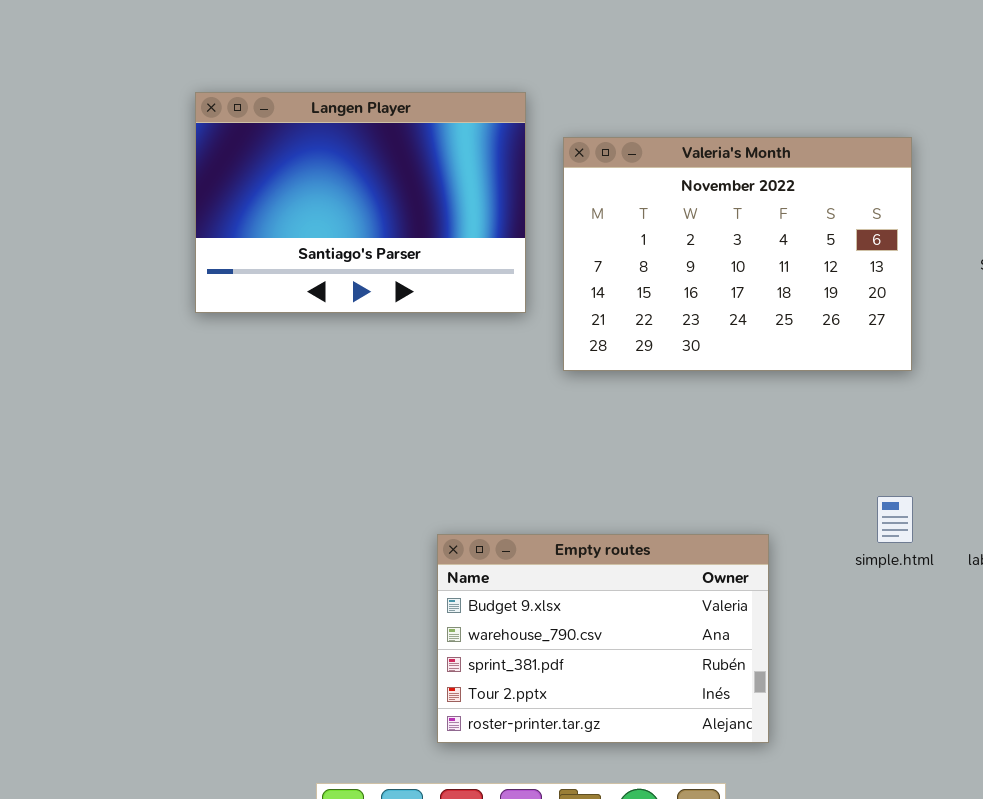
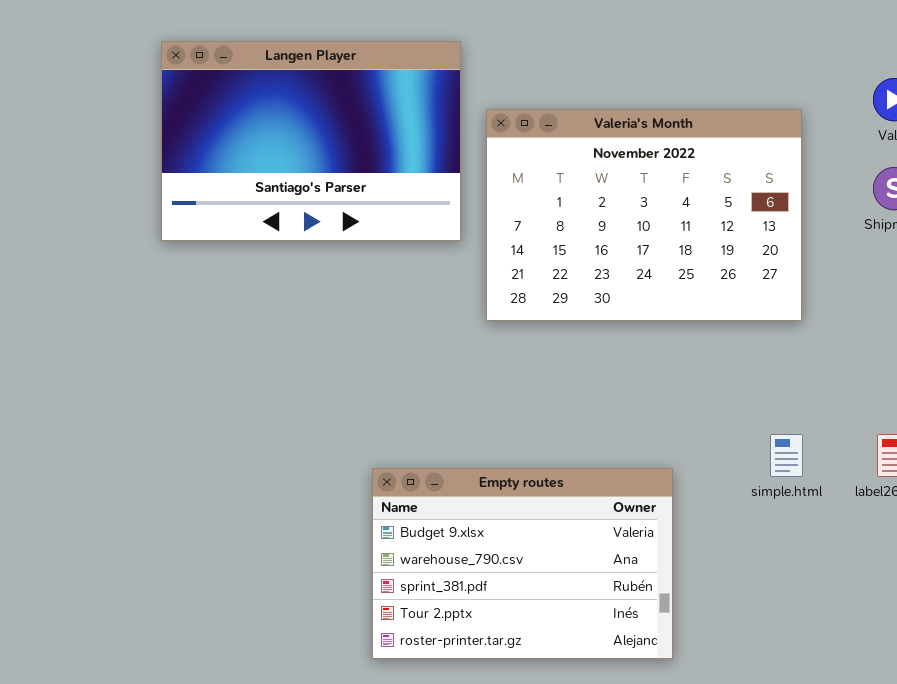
Langen Player: [195,92,526,313] -> [161,41,461,241], moved

